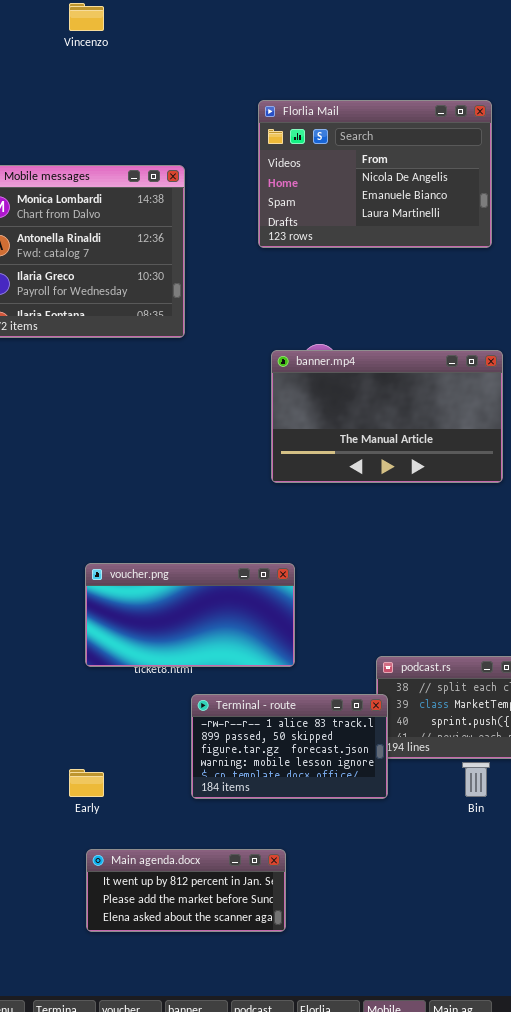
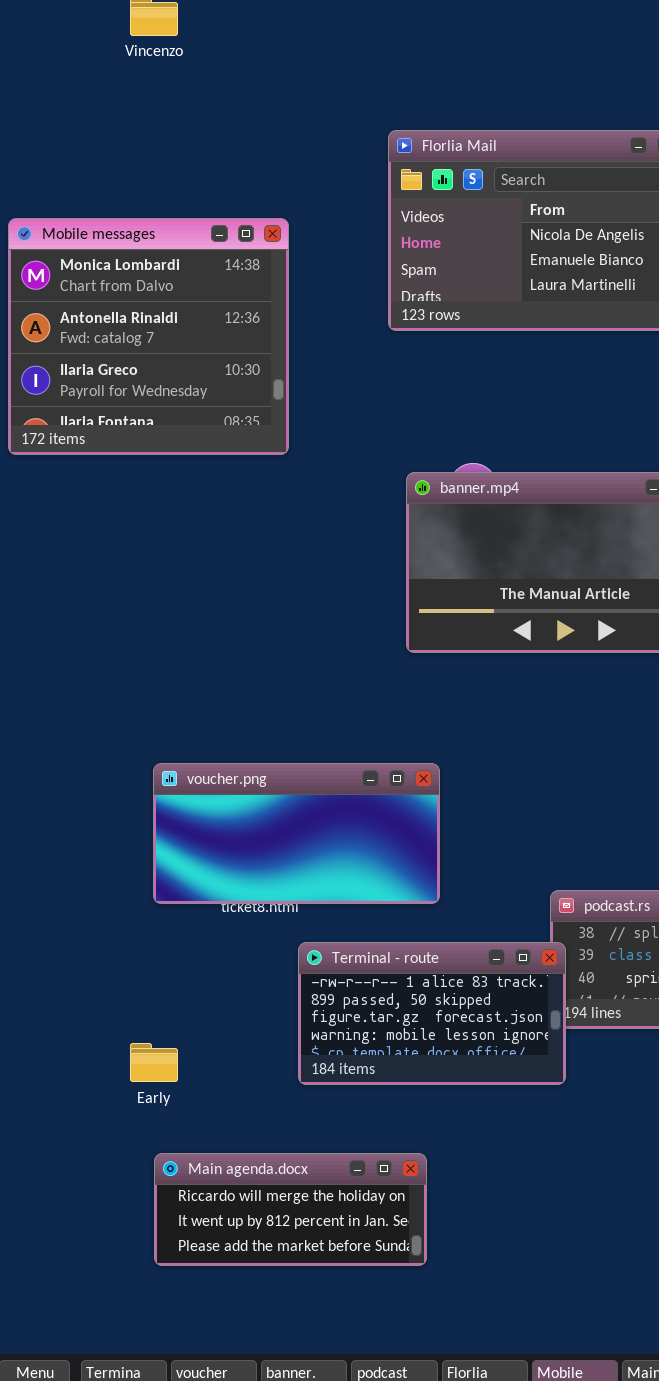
Main agenda.docx: [86,849,286,932] -> [154,1153,427,1266], scrolled up 1 row

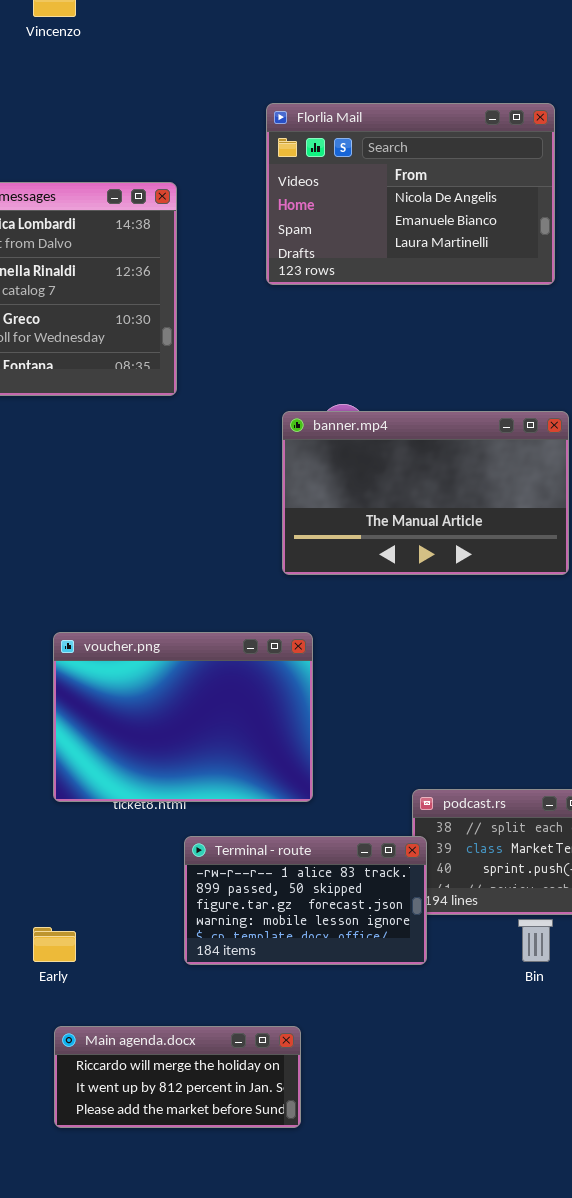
voucher.png: [153,763,440,904] -> [53,632,313,802], resized

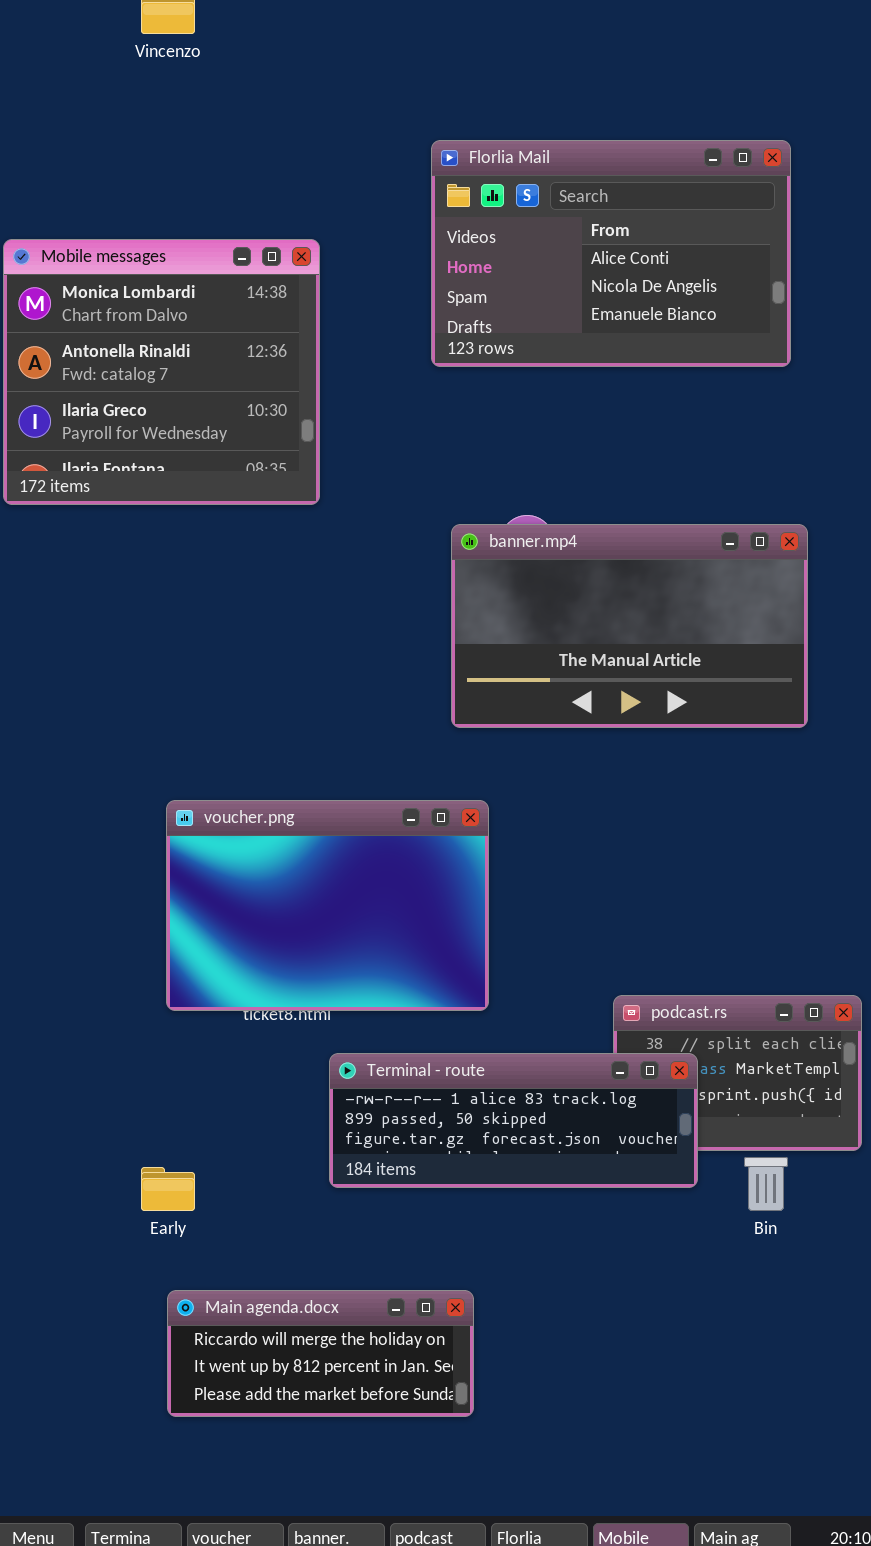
Florlia Mail: [266,103,555,285] -> [431,140,791,367], scrolled up 1 row
Terminal - route: [184,836,427,965] -> [329,1053,698,1188], resized

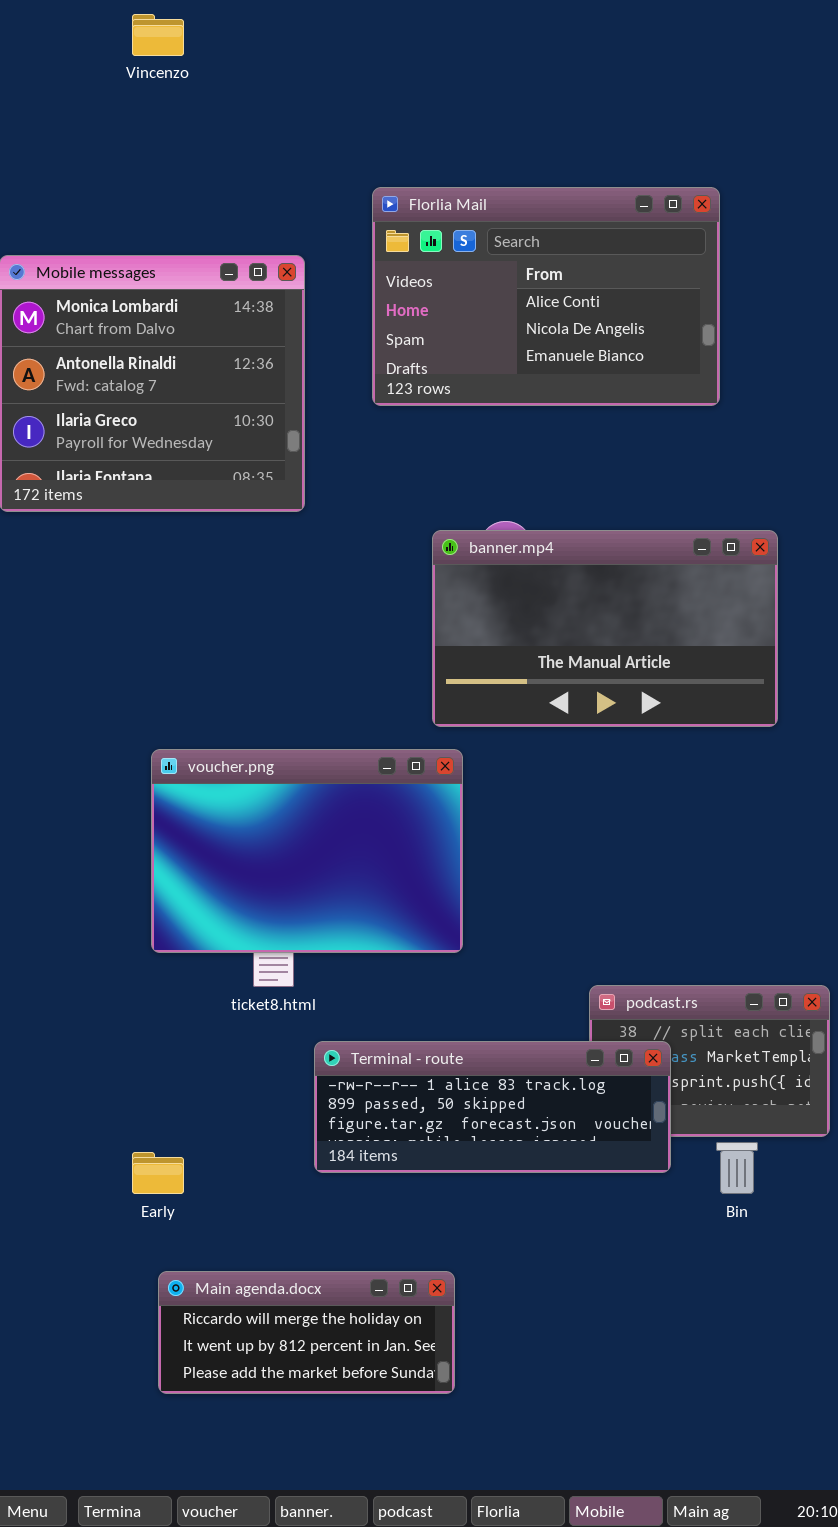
Florlia Mail: [431,140,791,367] -> [372,187,720,406], moved
voucher.png: [166,800,489,1011] -> [151,749,463,953], moved

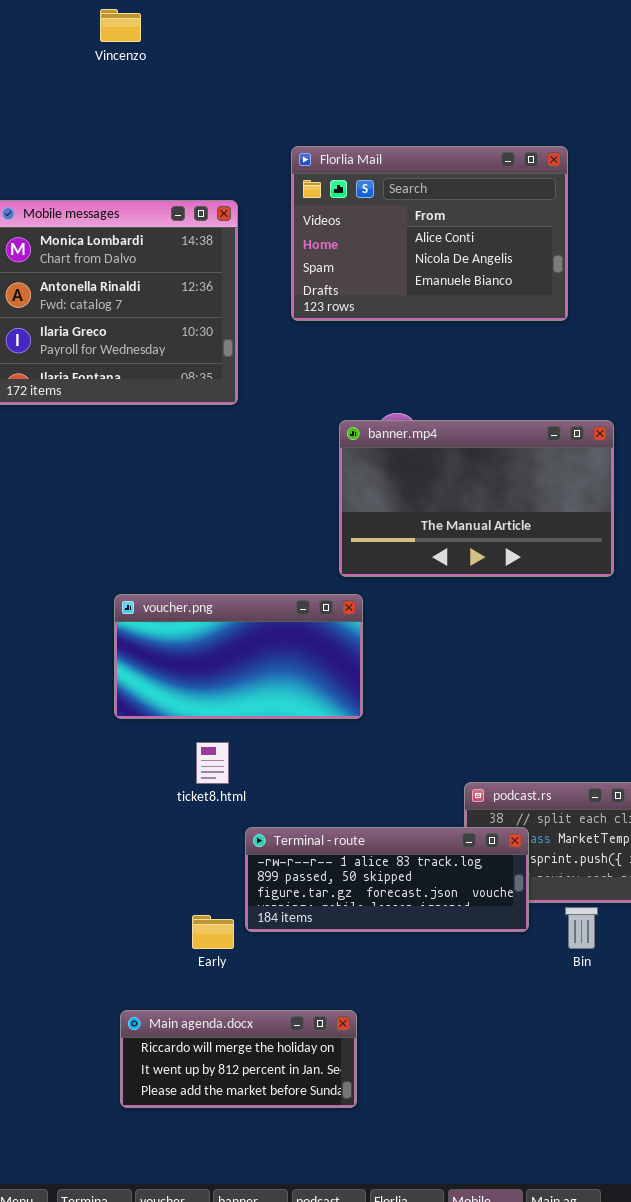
voucher.png: [151,749,463,953] -> [114,594,363,719], resized
Early: [132,1152,184,1194] -> [192,915,234,949], moved

